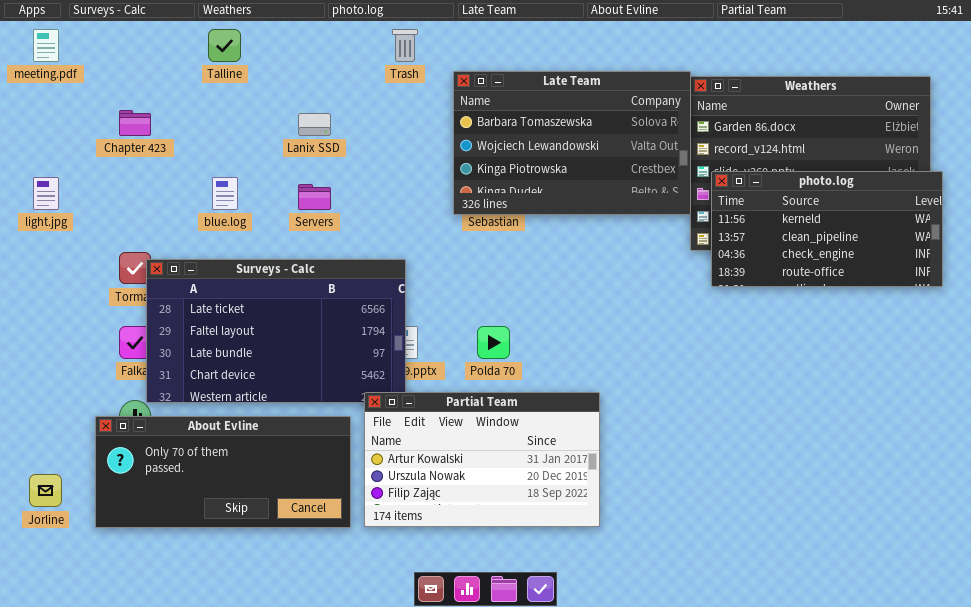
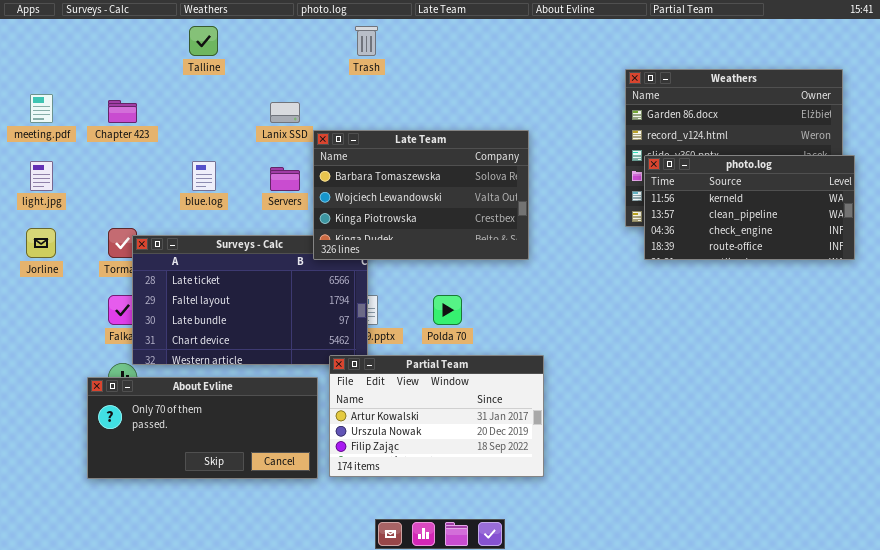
meeting.pdf: [33,29,59,62] -> [30,94,53,123], moved
Late Team: [453,71,691,215] -> [313,130,529,260], moved
Jorline: [29,474,62,507] -> [26,228,56,258], moved

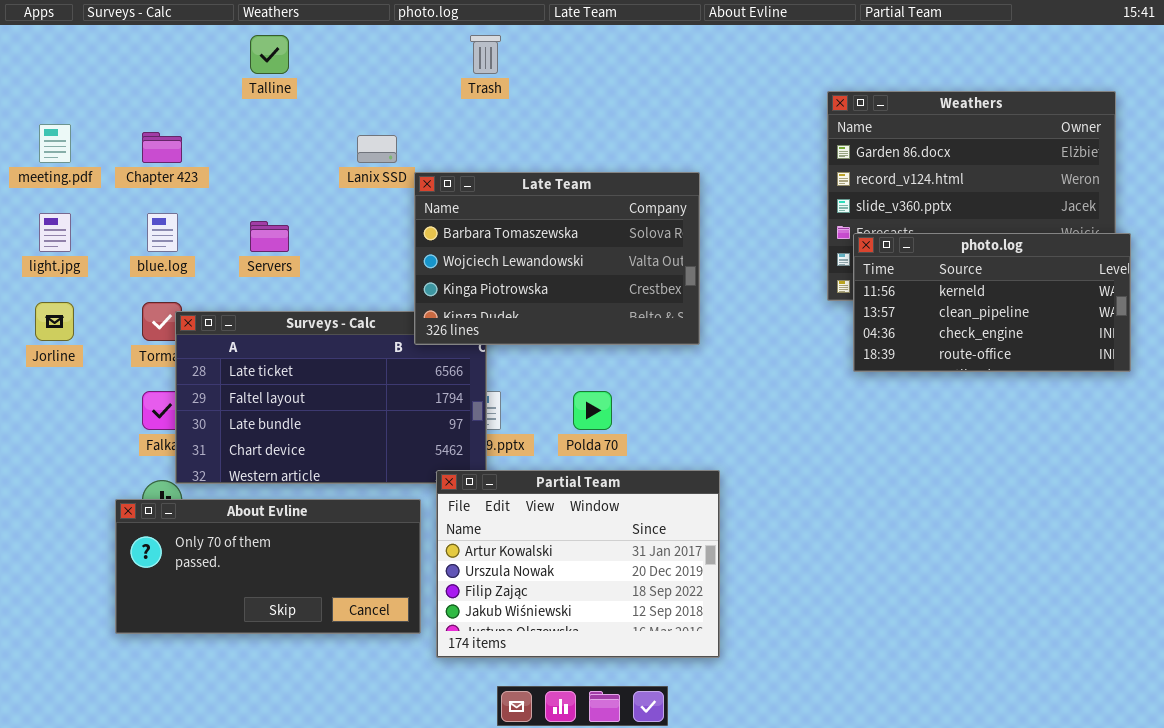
photo.log: [644,155,855,260] -> [853,233,1131,372], moved
blue.log: [192,161,216,191] -> [147,213,178,252], moved
Servers: [270,167,300,191] -> [250,221,289,252], moved
Partial Team: [329,355,544,477] -> [436,470,720,658], resized

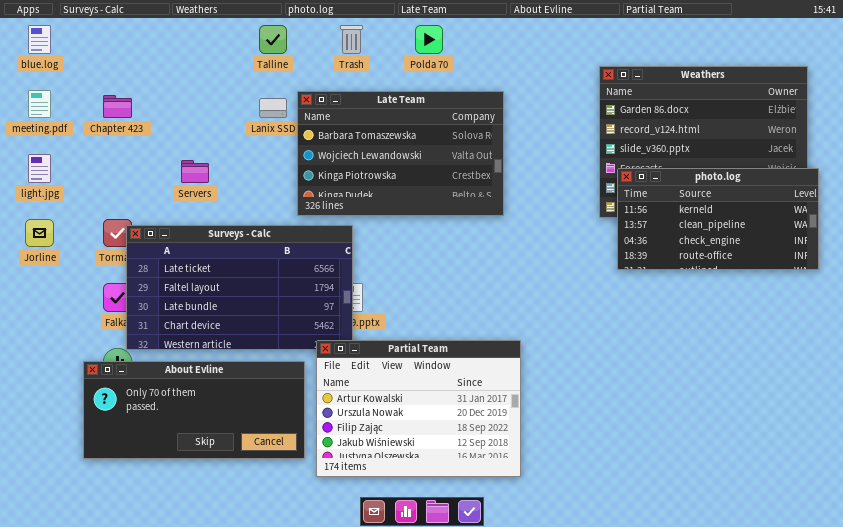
Talline: [250,35,289,74] -> [259,25,287,54], moved
Late Team: [414,172,700,345] -> [297,91,504,216], moved
blue.log: [147,213,178,252] -> [28,25,51,54], moved
Polda 70: [573,391,612,430] -> [415,25,443,54], moved

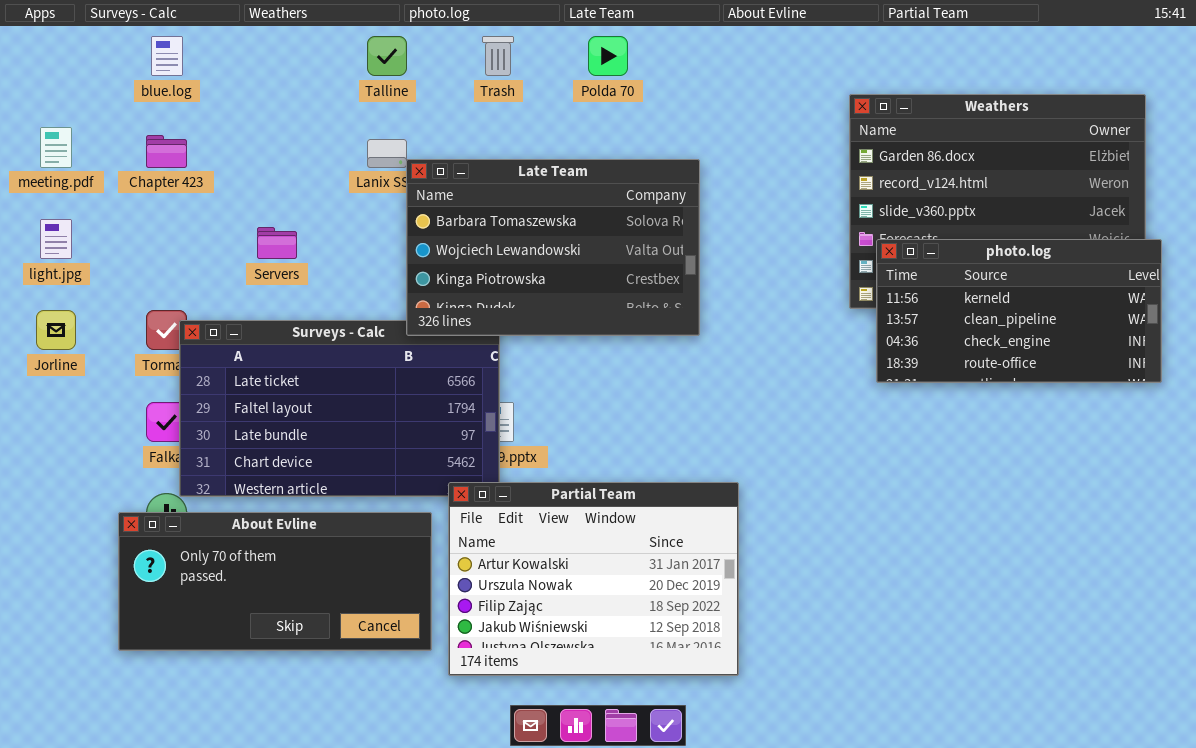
blue.log: [28,25,51,54] -> [151,36,183,76], moved
Late Team: [297,91,504,216] -> [406,159,700,336], moved

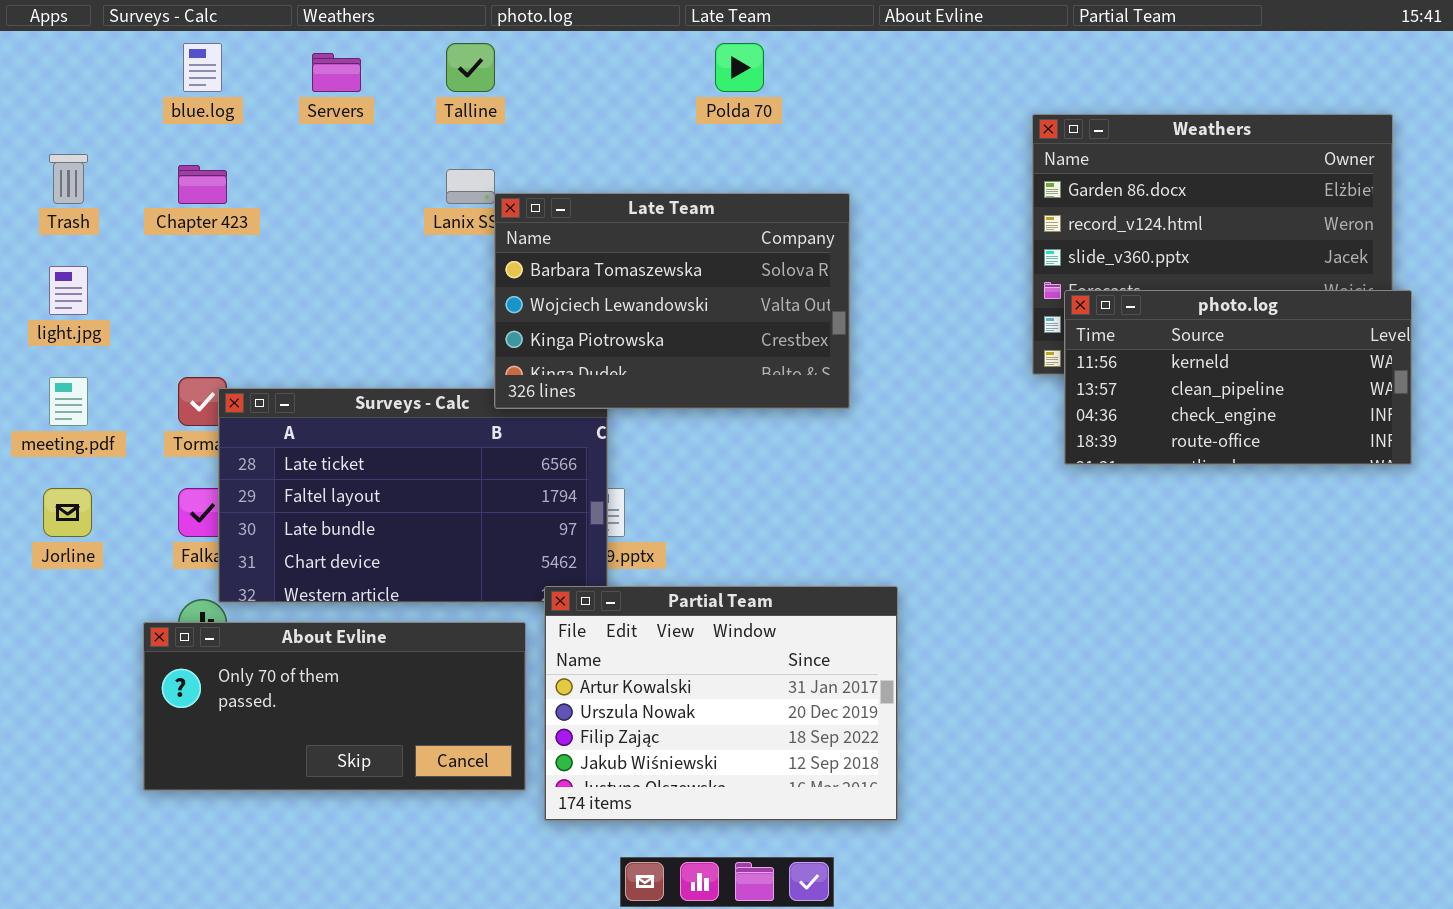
Trash: [482,36,514,76] -> [49,154,88,204], moved
meeting.pdf: [40,127,72,168] -> [49,377,88,426], moved
Servers: [257,227,297,259] -> [312,53,361,92], moved
Jorline: [36,310,76,350] -> [43,488,92,537], moved

